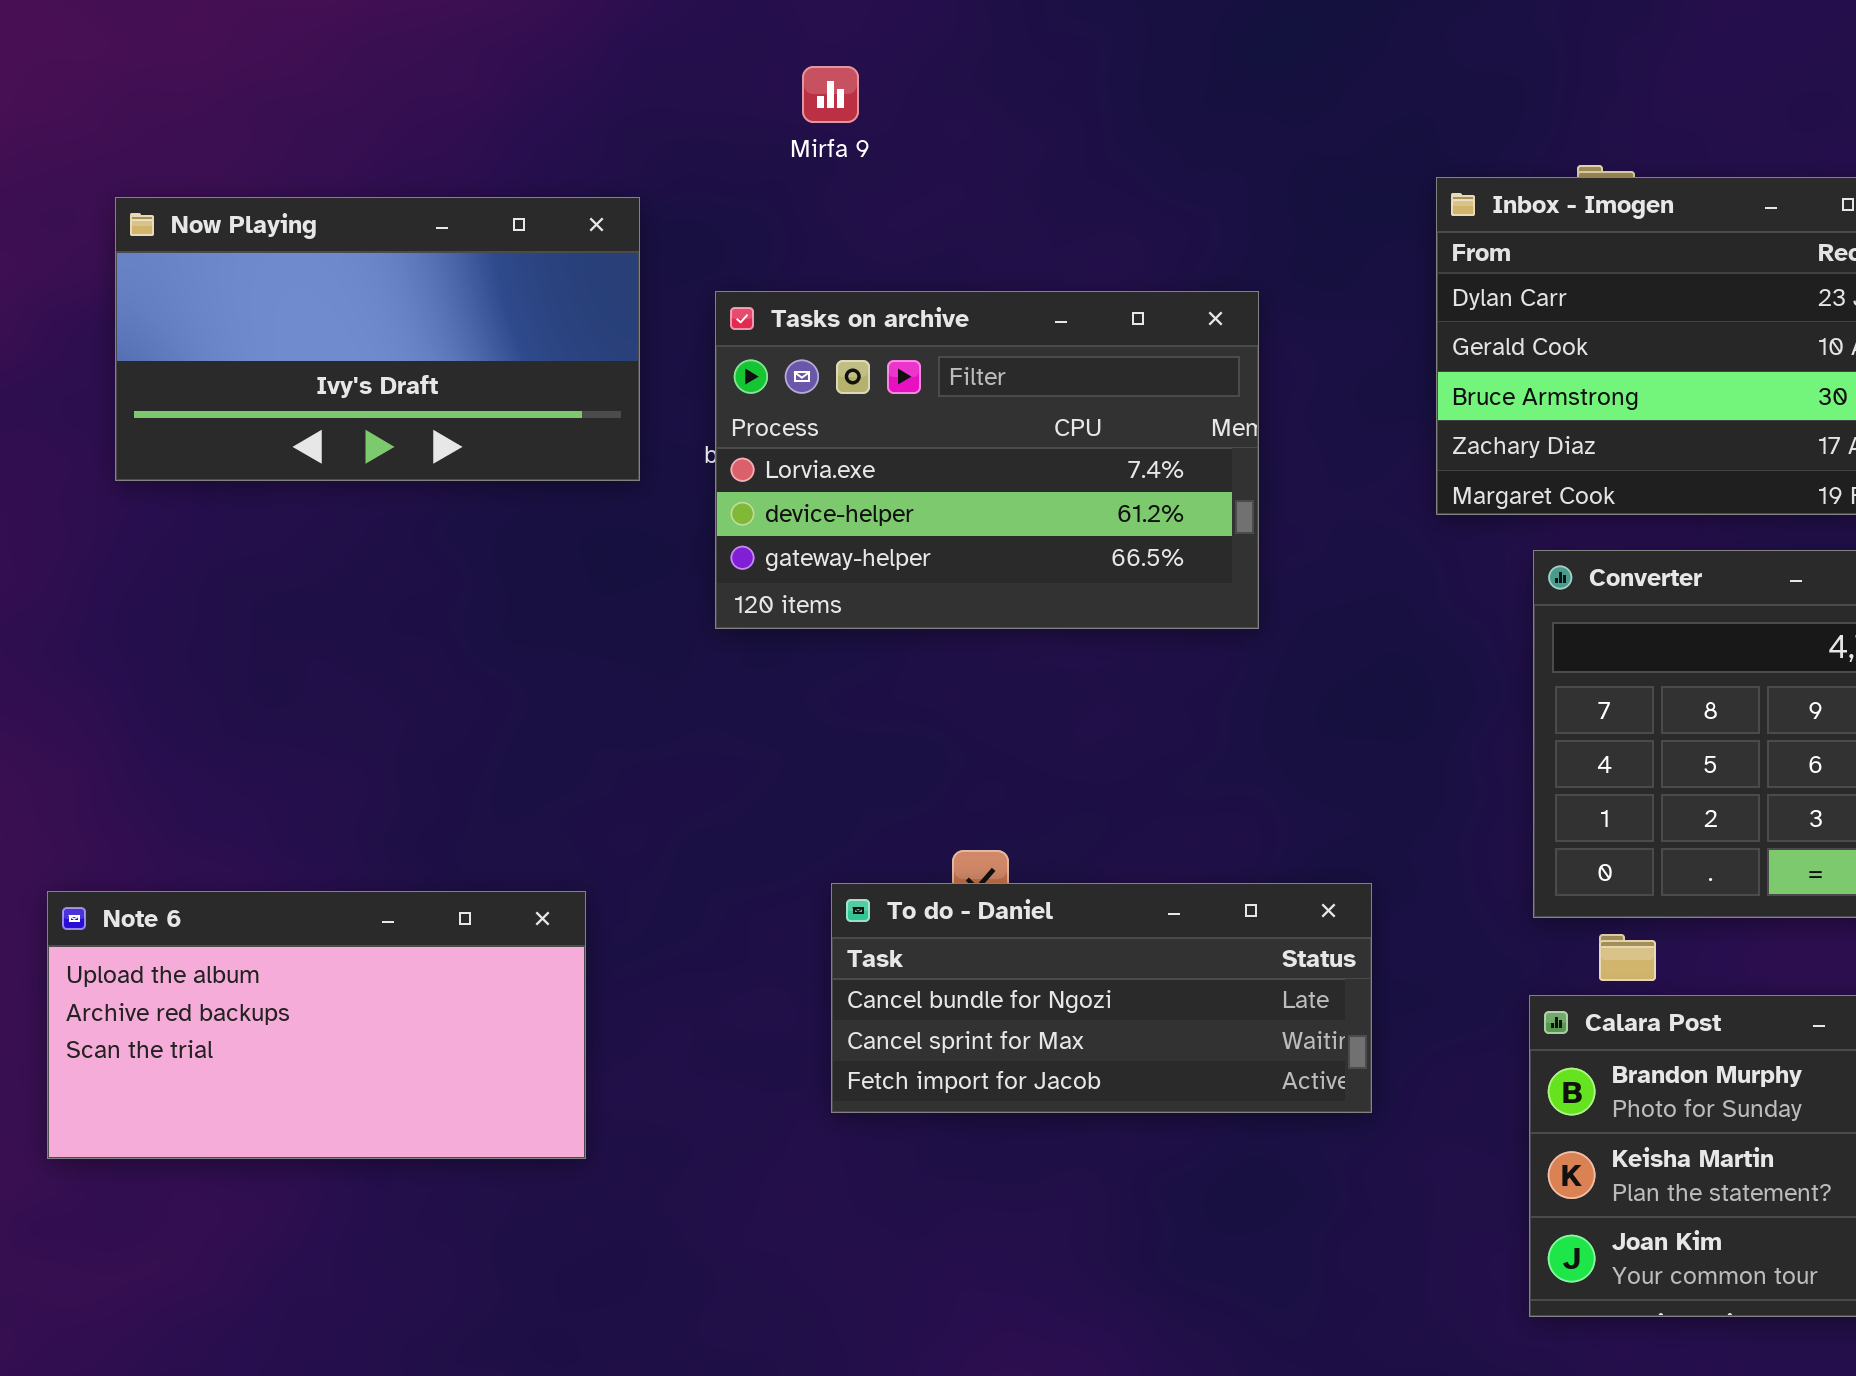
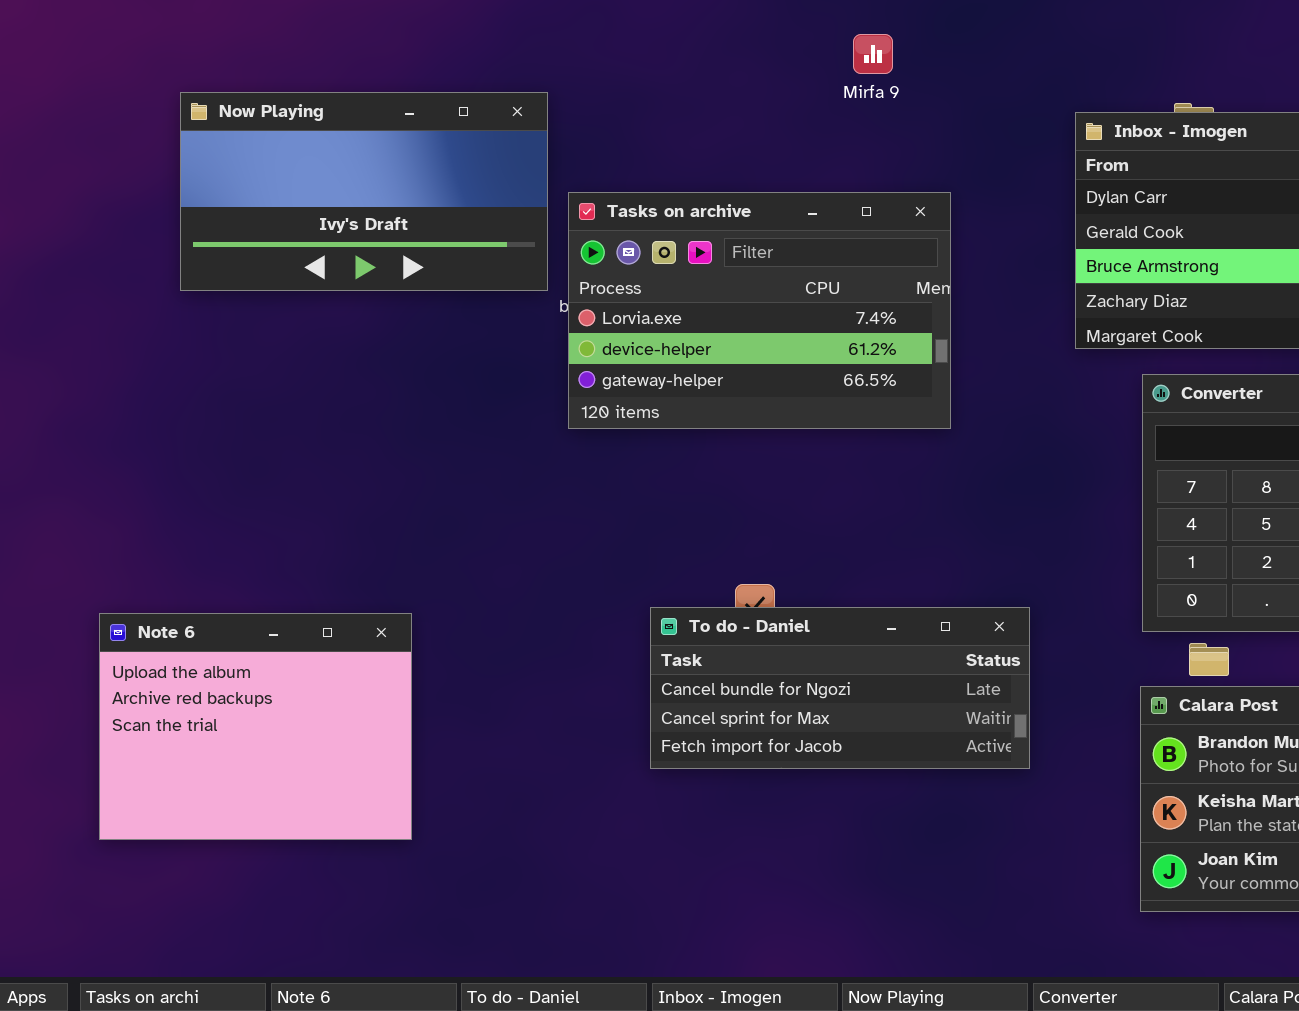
Mirfa 9: [802,66,859,123] -> [853,34,893,74], moved
Now Playing: [115,197,640,481] -> [180,92,548,291], moved
Note 6: [47,891,586,1159] -> [99,613,412,840], resized

